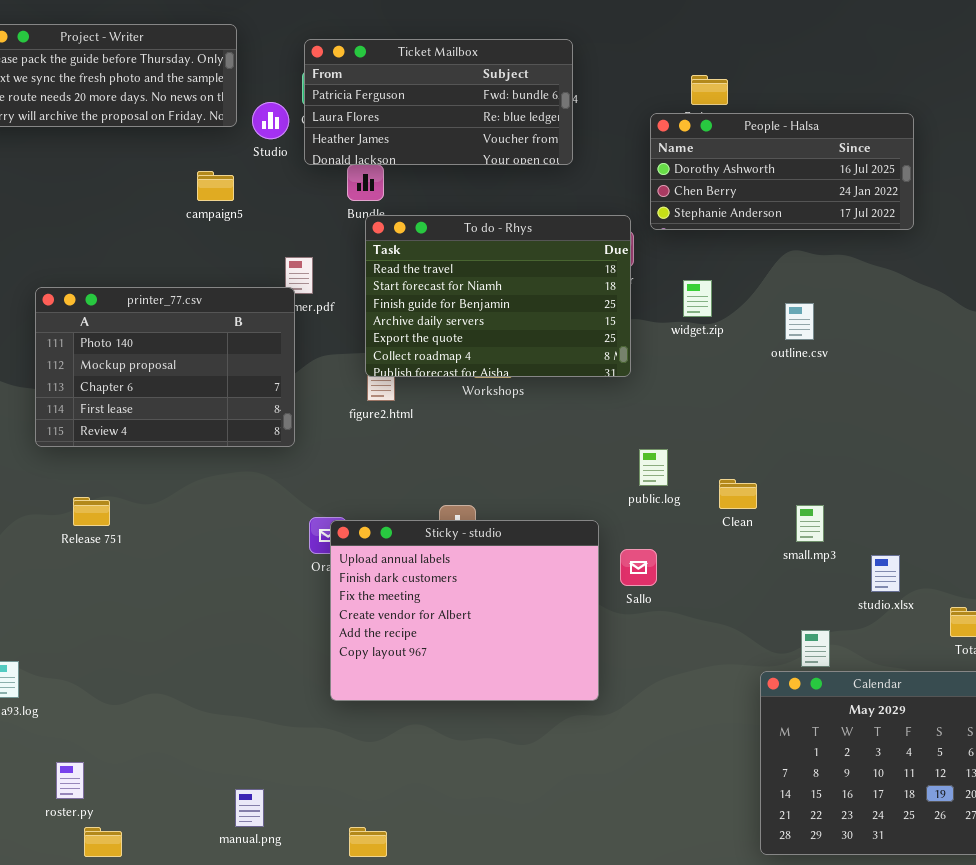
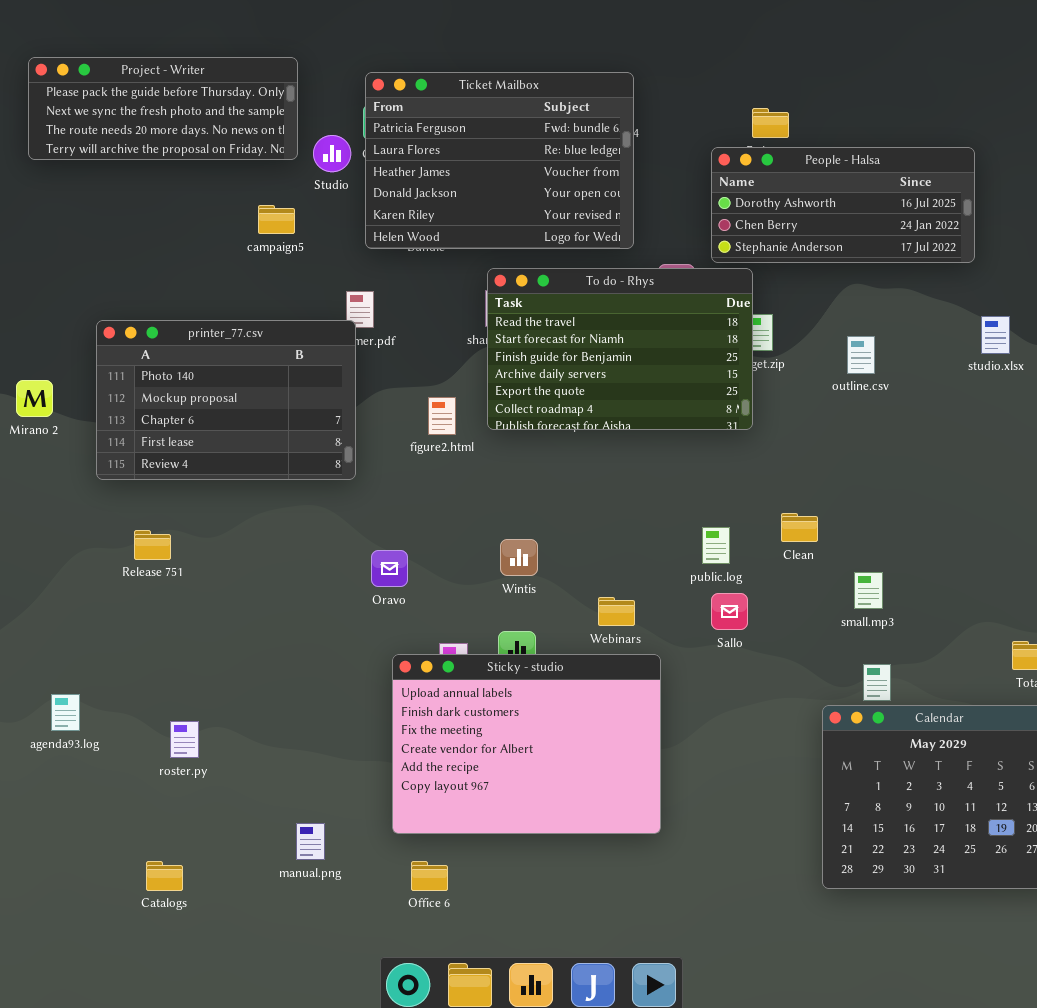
Ticket Mailbox: [304,39,573,165] -> [365,72,634,249], resized
To do - Rhys: [365,215,631,377] -> [487,268,753,430], moved
public.log: [639,449,668,486] -> [702,527,730,564], moved
small.mp3: [796,505,824,542] -> [854,572,883,609], moved
Sticky - studio: [330,520,599,701] -> [392,654,661,834], moved
Sallo: [620,549,657,586] -> [711,593,748,630], moved
studio.xlsx: [871,555,900,592] -> [981,316,1010,354], moved
roster.py: [56,762,84,799] -> [170,721,199,758], moved

